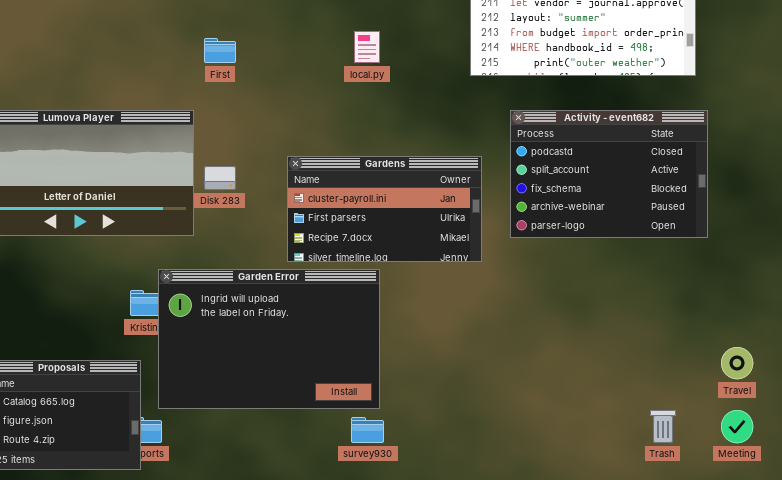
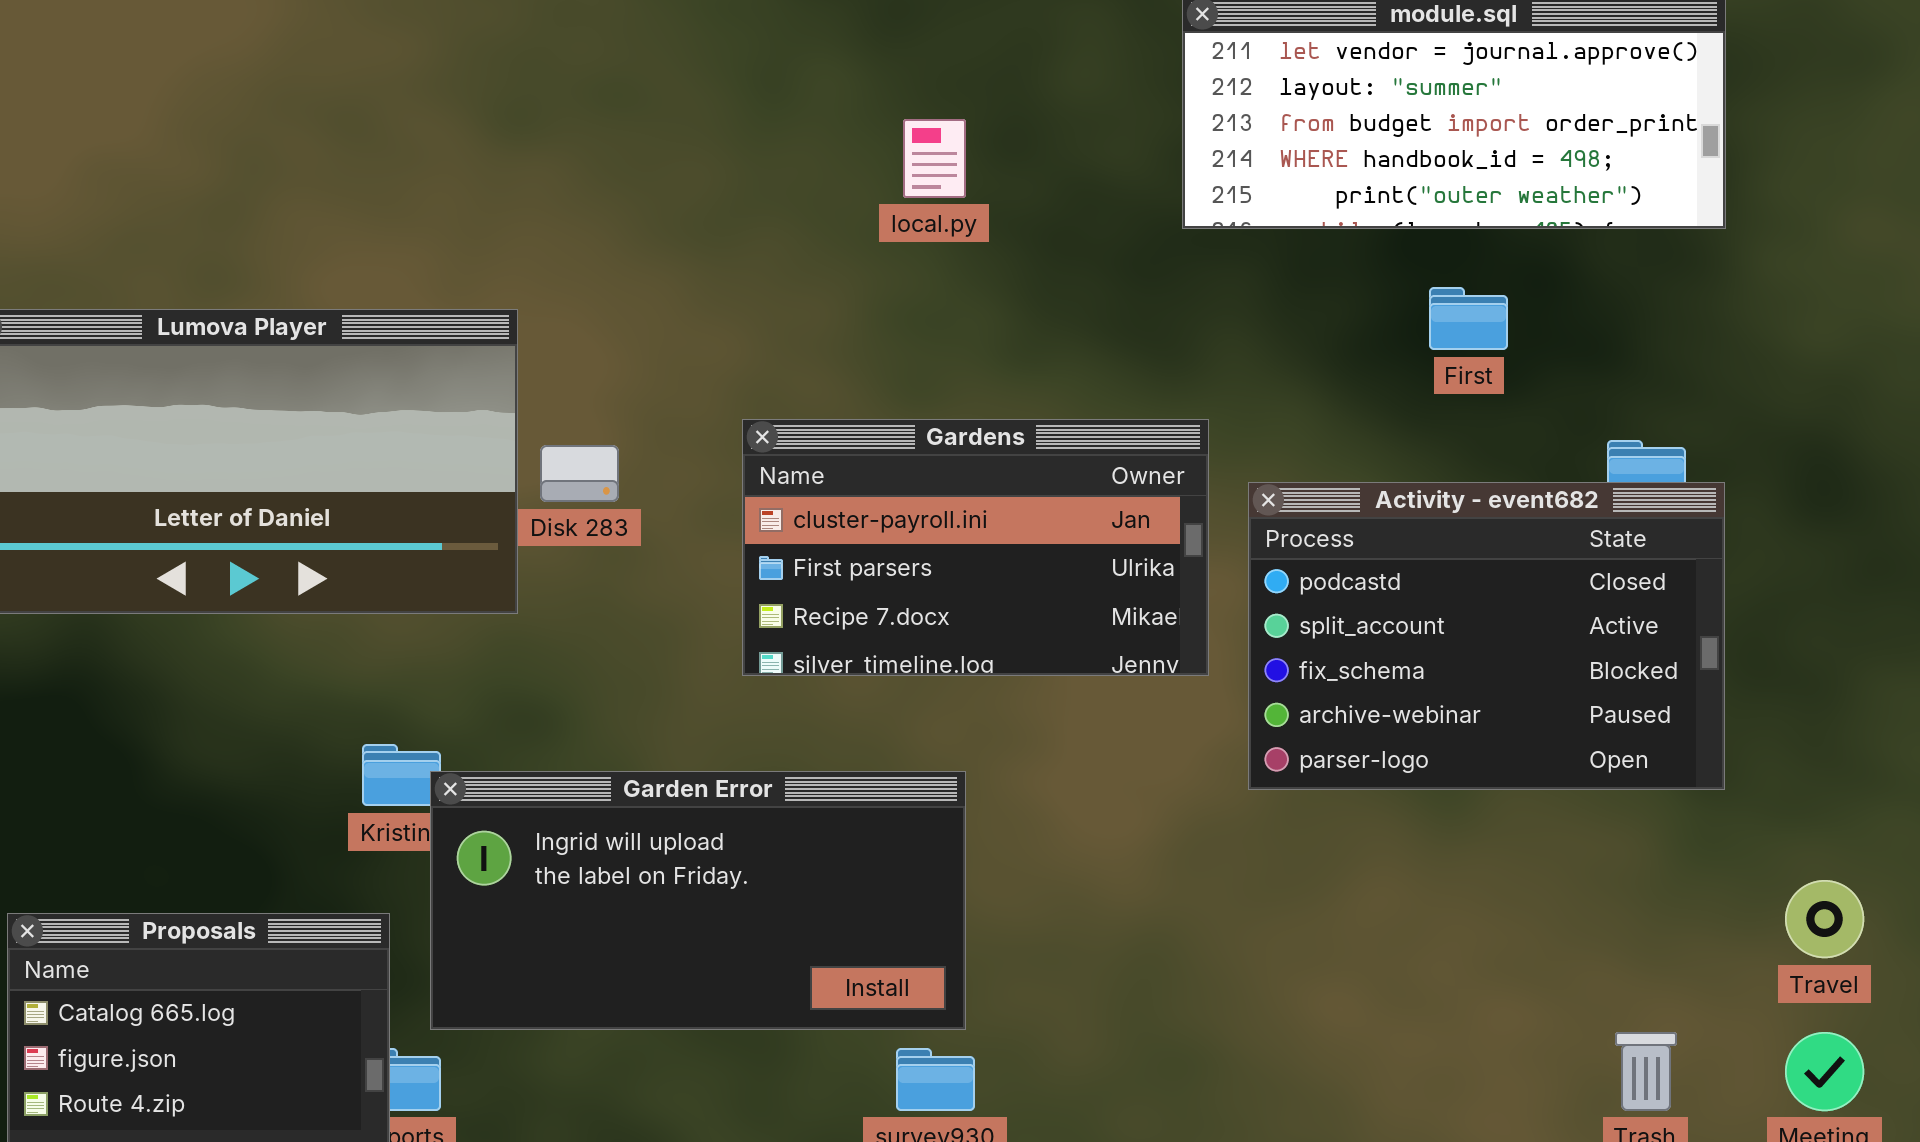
First: [204,38,236,63] -> [1429,287,1508,350], moved
Activity - event682: [510,110,708,238] -> [1248,482,1725,790], moved
Garden Error: [158,269,380,409] -> [430,771,966,1030], resized

